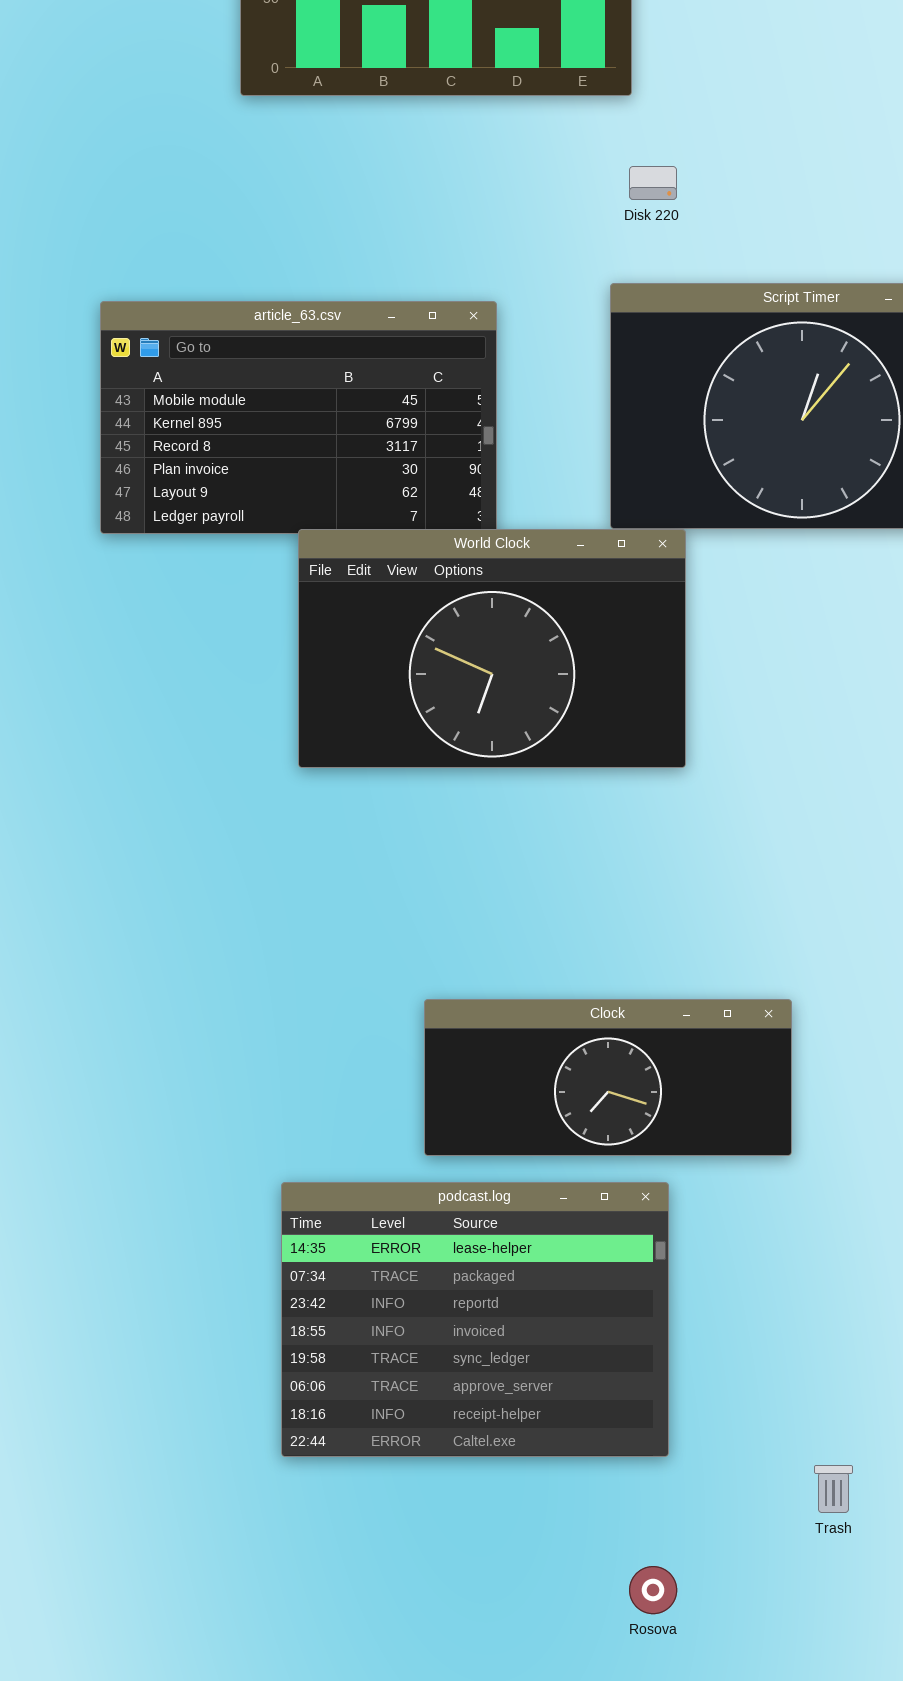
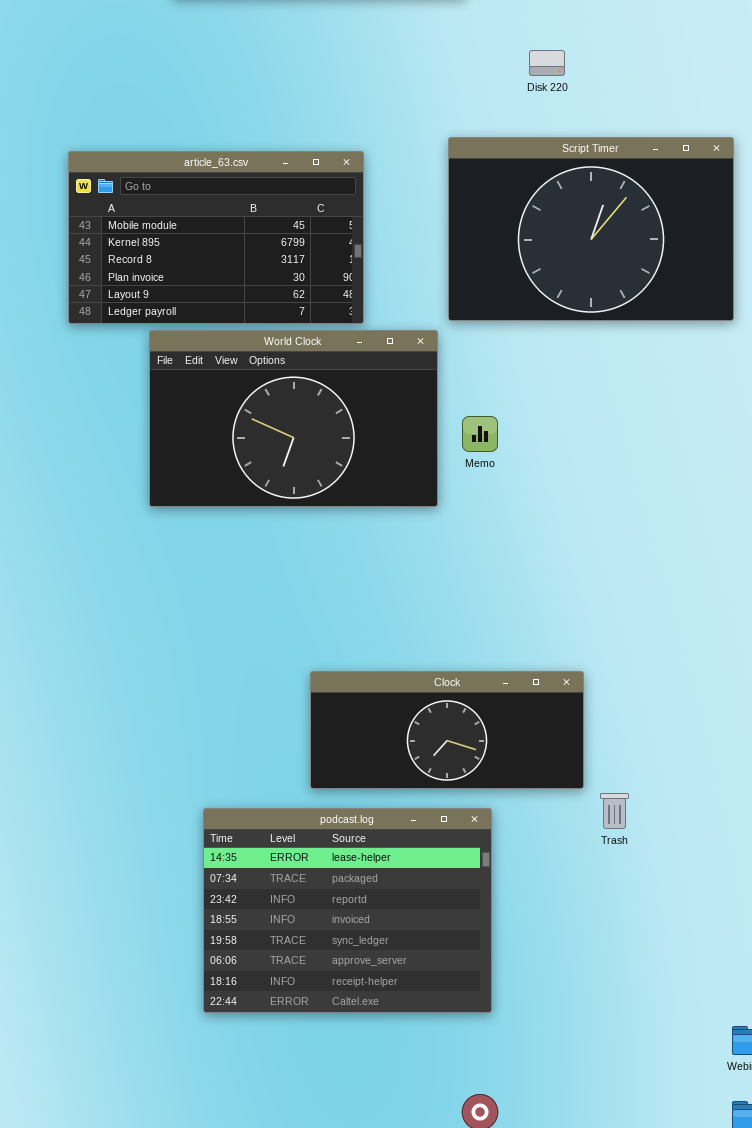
Disk 220: [629,166,677,200] -> [529,50,565,76], moved
World Clock: [298,529,686,768] -> [149,330,438,507], moved
Trash: [814,1465,853,1513] -> [600,793,629,829], moved

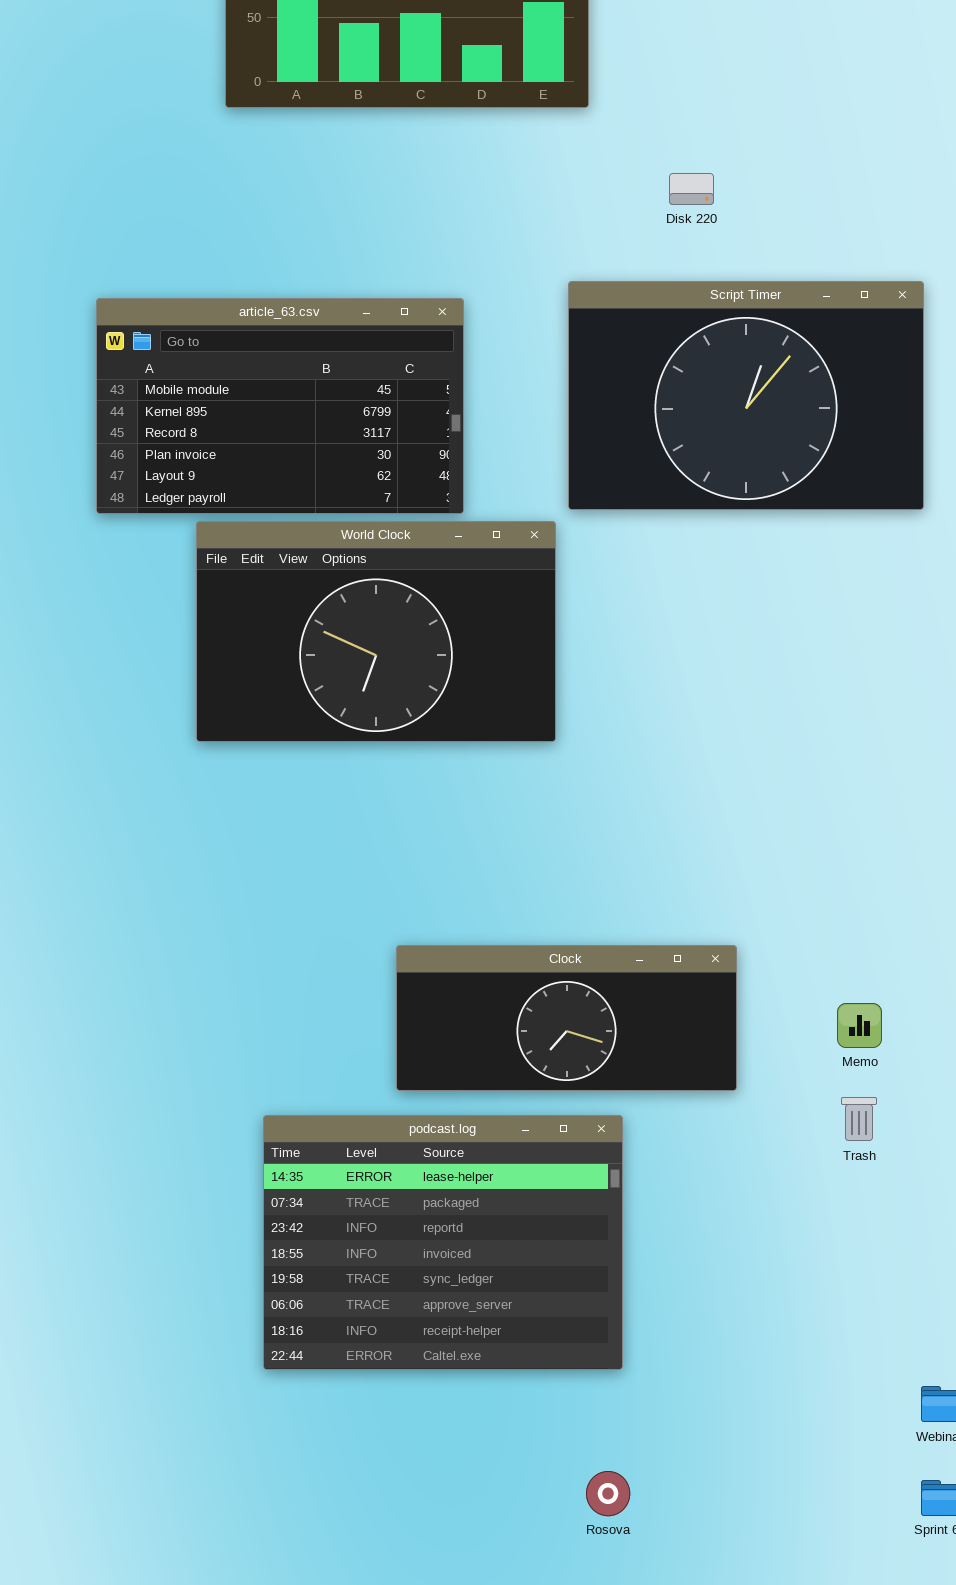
Memo: [462,416,498,452] -> [837,1003,882,1048], moved
Trash: [600,793,629,829] -> [841,1097,877,1141], moved

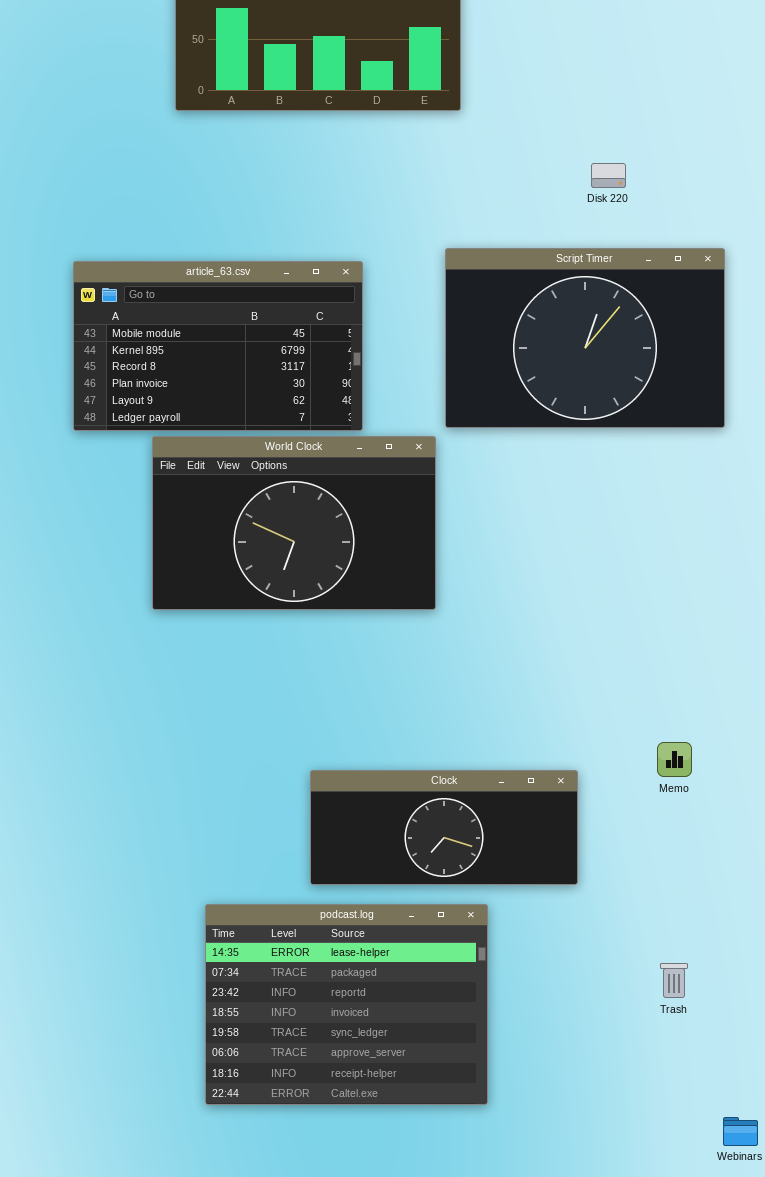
Disk 220: [669,173,714,205] -> [591,163,626,188], moved
Memo: [837,1003,882,1048] -> [657,742,692,777], moved
Trash: [841,1097,877,1141] -> [660,963,688,998], moved

